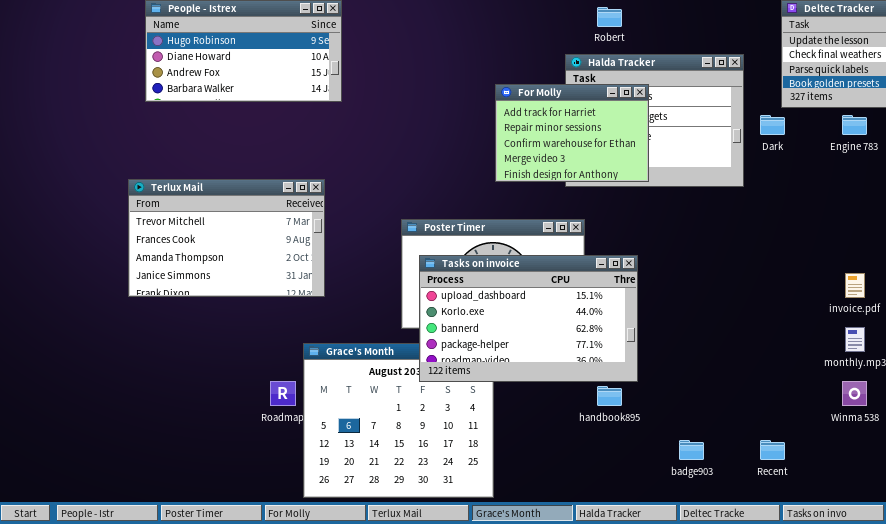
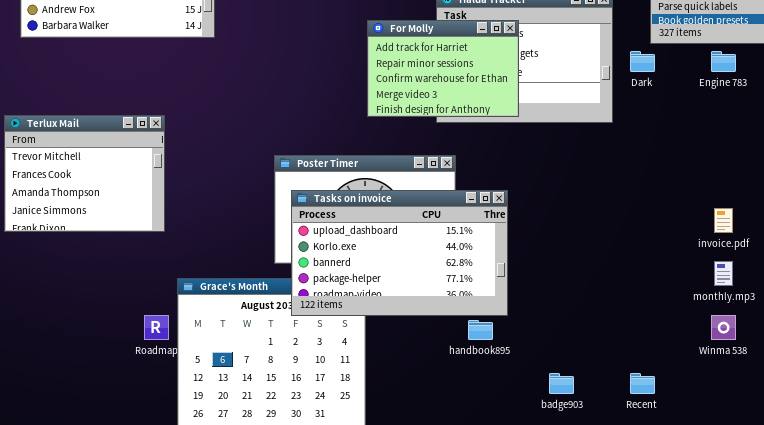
Terlux Mail: [128,179,325,297] -> [4,115,165,232], resized

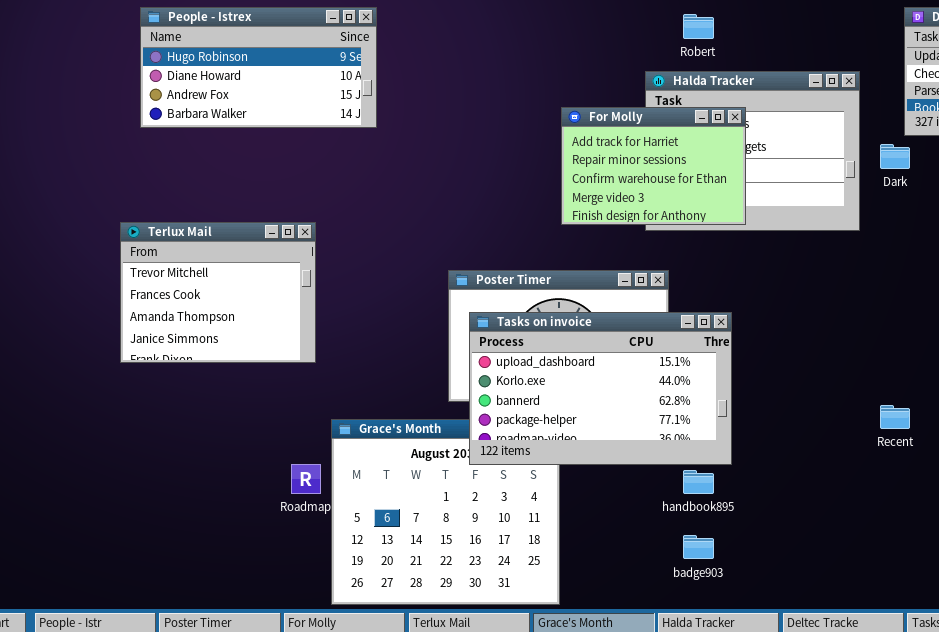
badge903: [549,373,574,394] -> [683,535,714,559], moved
Recent: [630,373,655,394] -> [880,405,910,429], moved

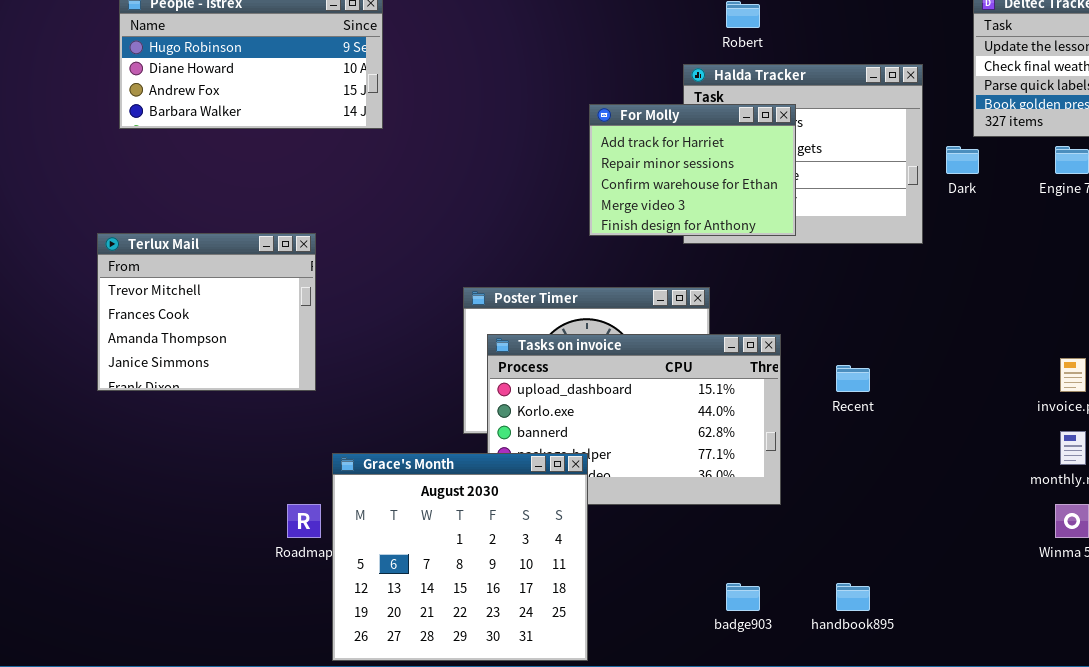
Recent: [880,405,910,429] -> [836,365,870,392], moved
Grace's Month: [331,419,560,605] -> [332,453,588,661], raised
handbook895: [683,470,714,494] -> [836,583,870,611], moved

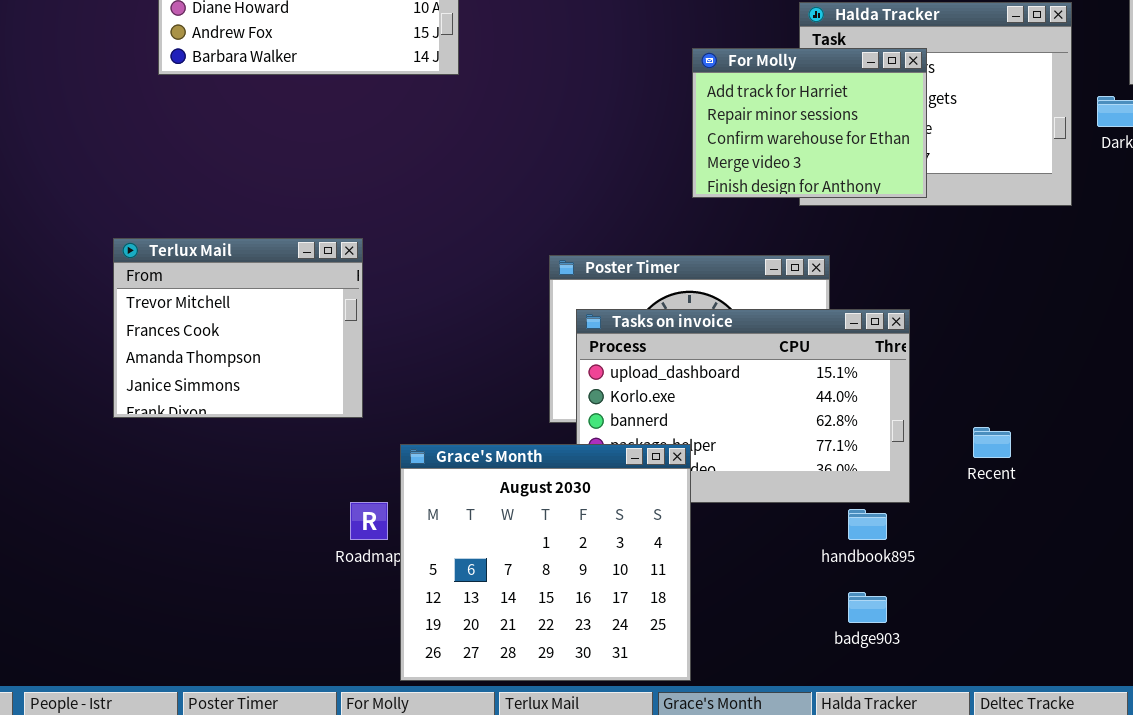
Terlux Mail: [97,233,316,391] -> [113,238,363,418], moved
Recent: [836,365,870,392] -> [973,427,1011,458], moved
handbook895: [836,583,870,611] -> [848,509,887,540], moved

